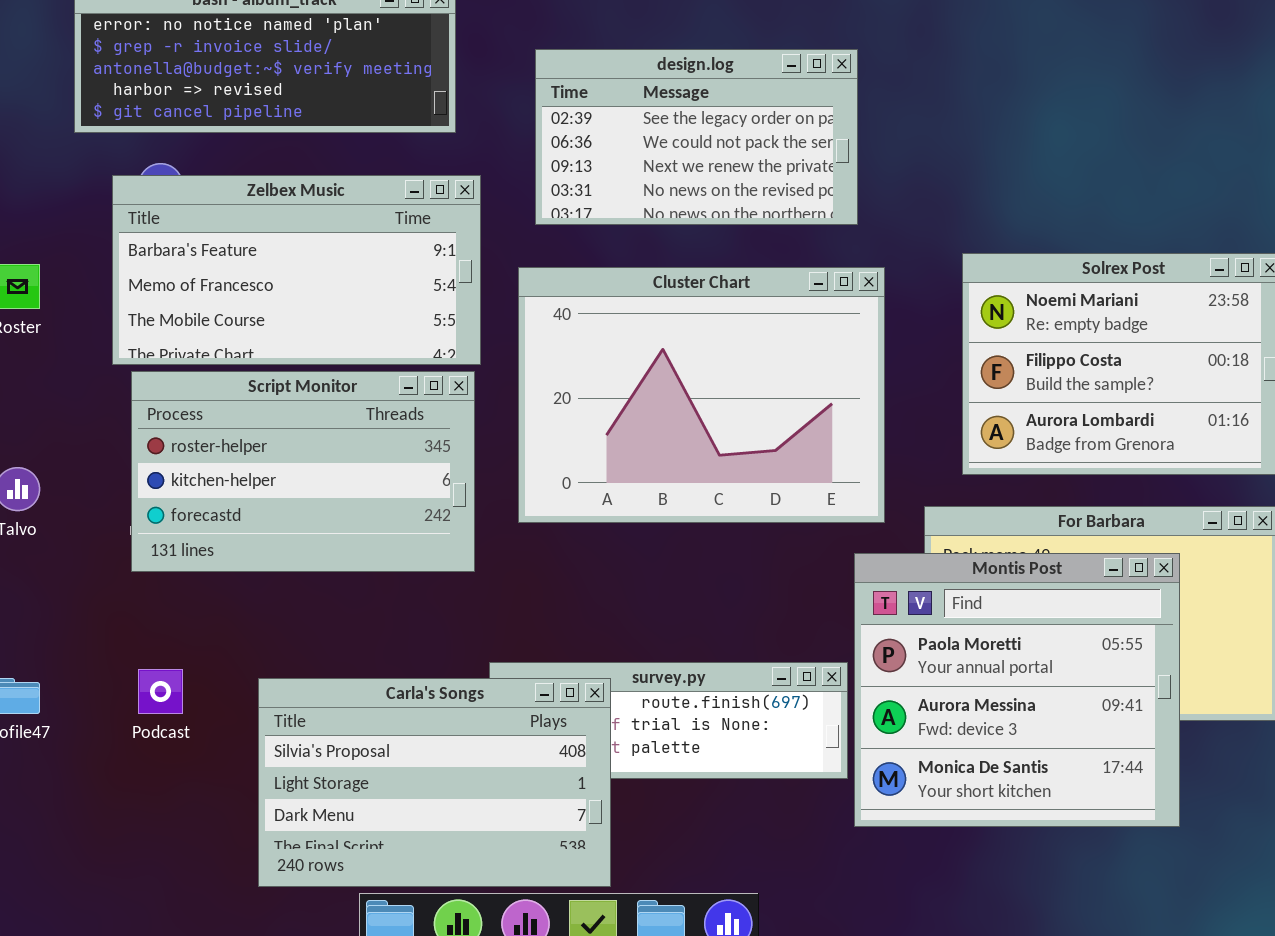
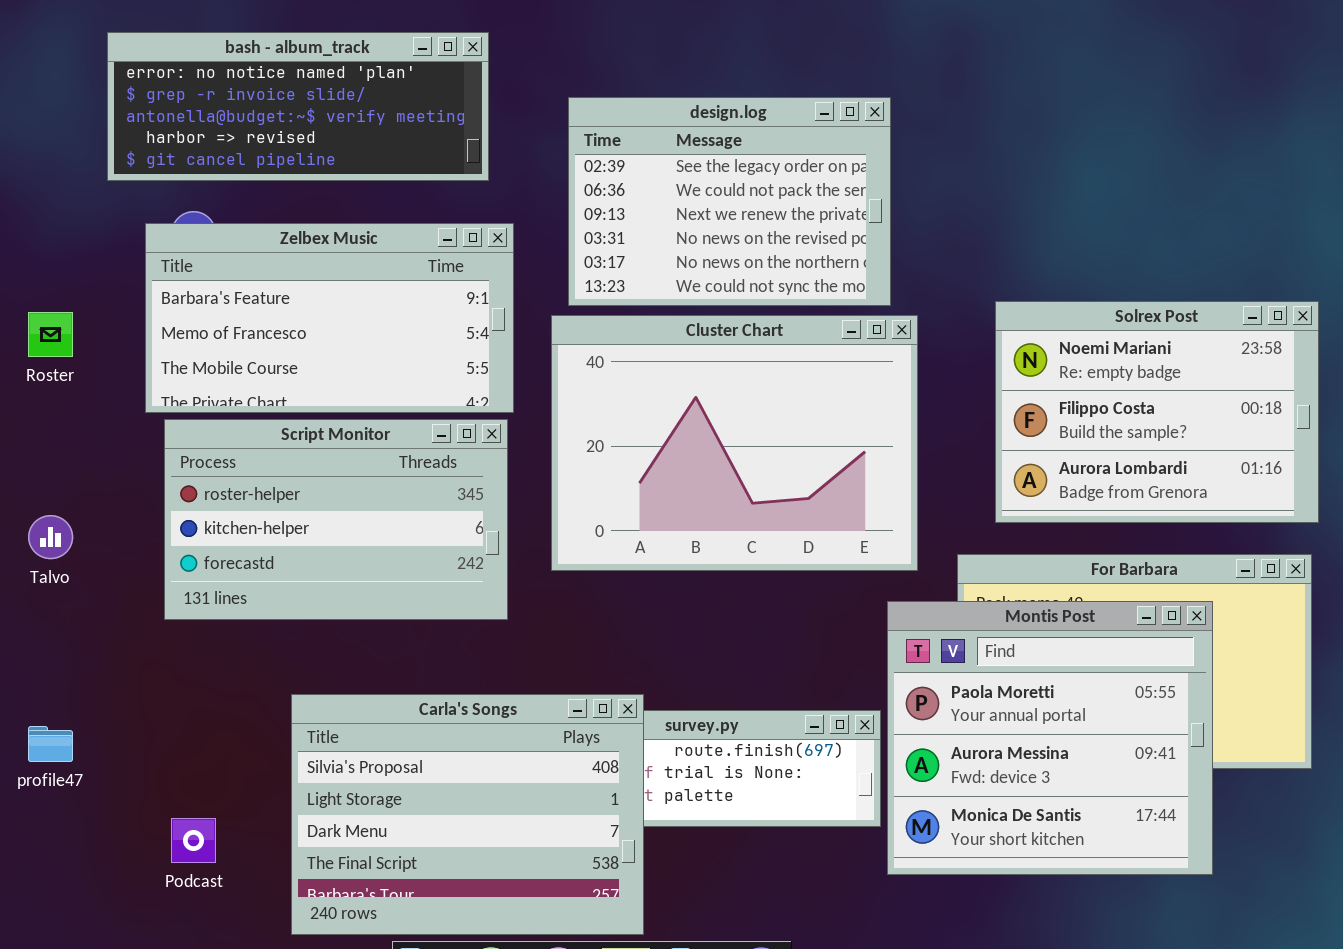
design.log: [535,49,858,225] -> [568,97,891,306], resized
Podcast: [138,669,183,714] -> [171,818,216,863], moved
Carla's Songs: [258,678,611,887] -> [291,694,644,935], resized

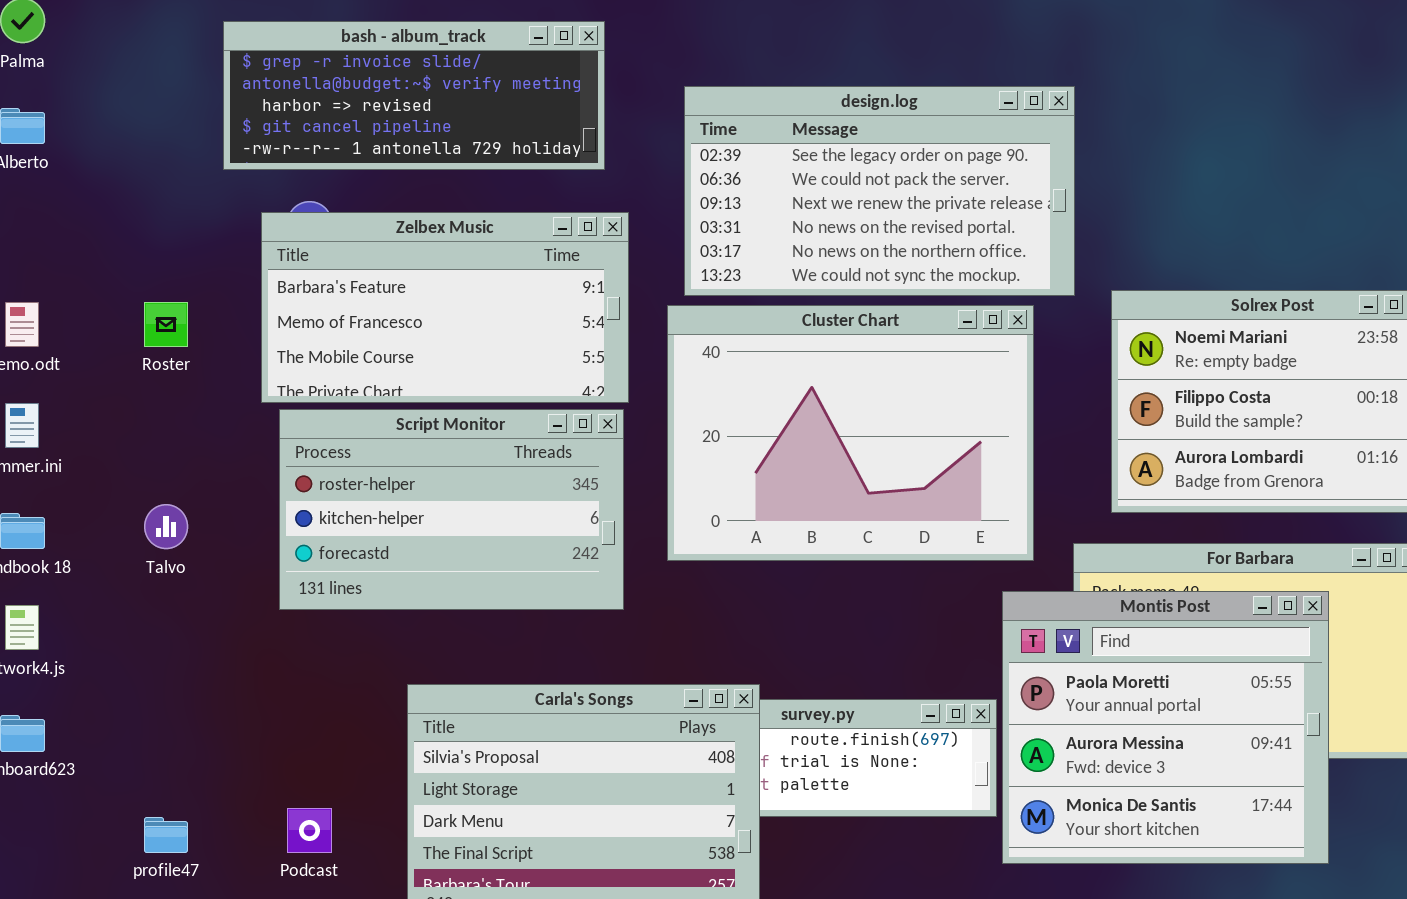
bash - album_track: [107,32,489,181] -> [223,21,605,170], scrolled down 1 row
design.log: [568,97,891,306] -> [684,86,1075,296], resized
profile47: [28,726,73,762] -> [144,817,188,853], moved

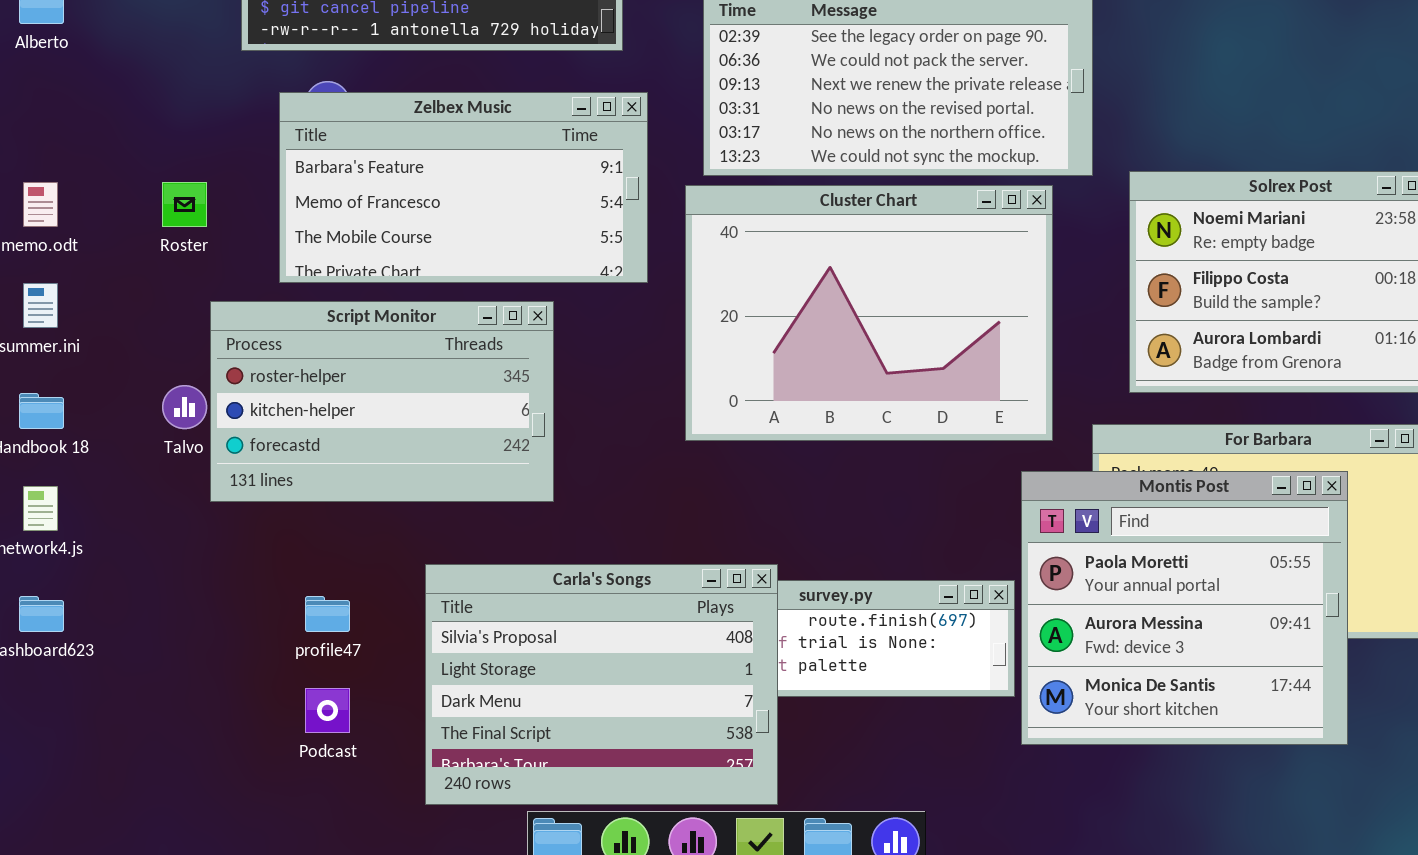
Script Monitor: [279,409,624,610] -> [210,301,554,502], moved
profile47: [144,817,188,853] -> [305,596,350,632], moved

